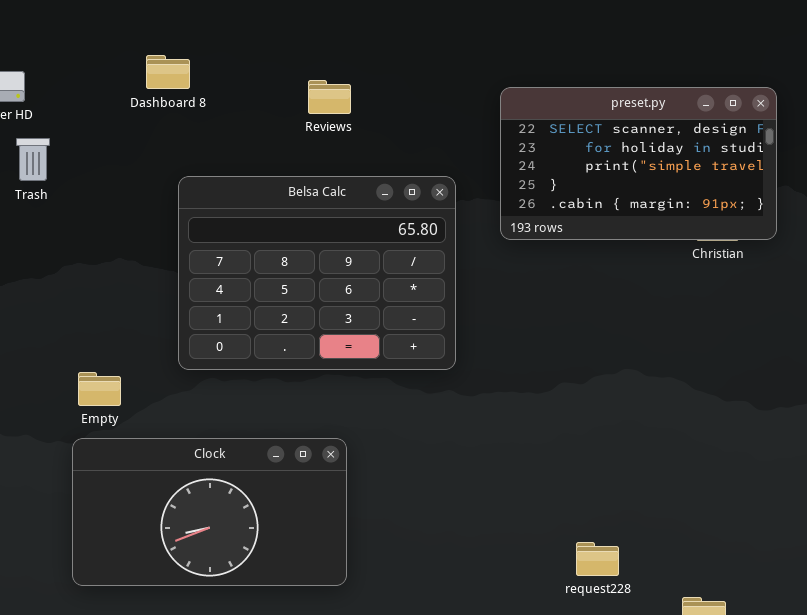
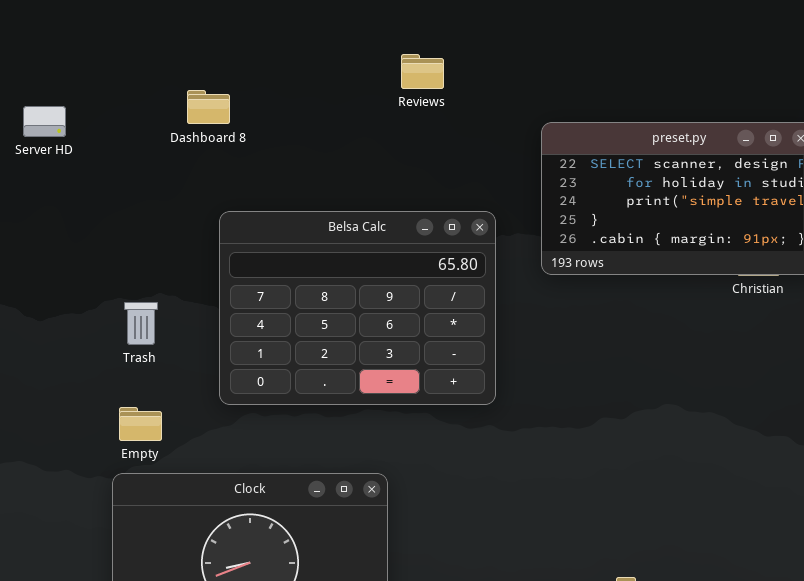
Reviews: [308,80,351,114] -> [401,54,444,89], moved
Trash: [16,138,50,181] -> [124,302,158,345], moved

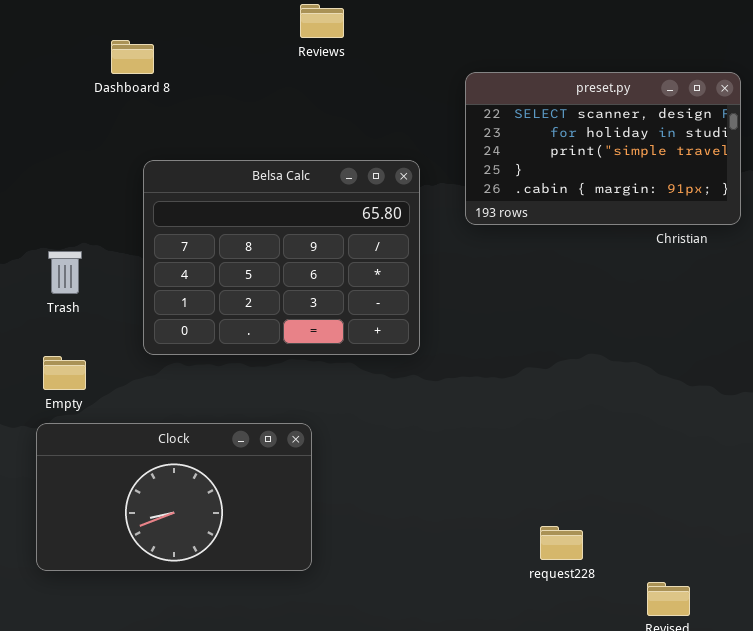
Reviews: [401,54,444,89] -> [300,4,344,38], moved

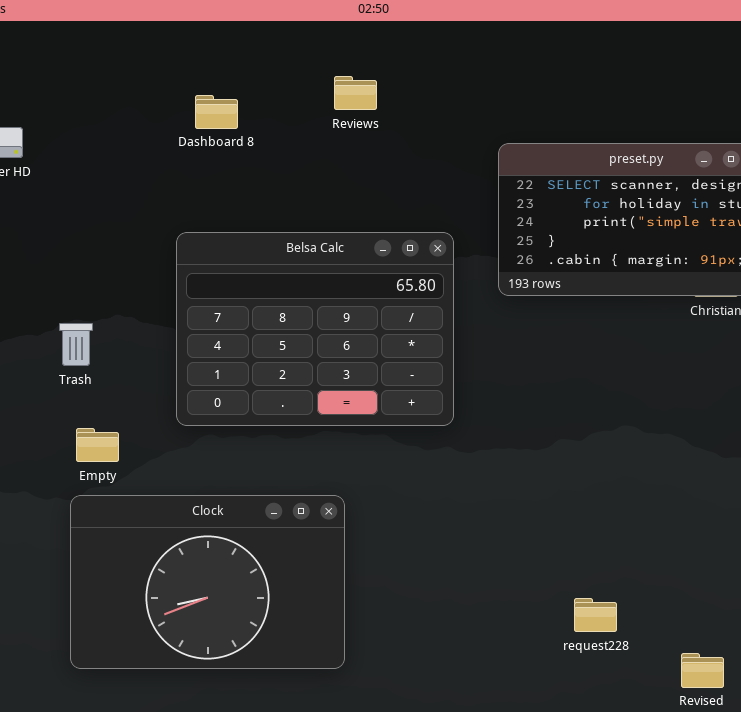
Dashboard 8: [111,40,154,74] -> [195,95,238,129], moved
Trash: [48,251,82,294] -> [59,323,93,366], moved
Clock: [36,423,312,571] -> [70,495,345,669], resized

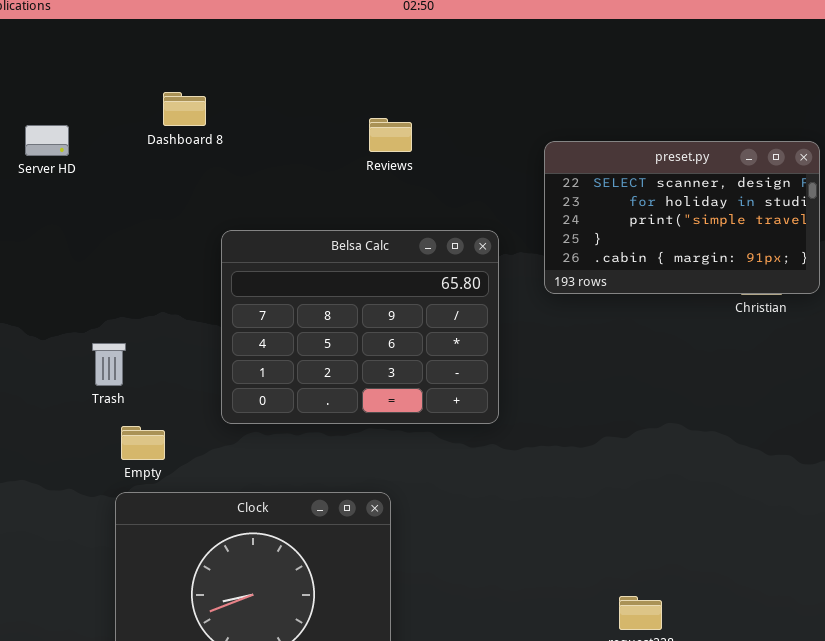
Reviews: [334,76,377,110] -> [369,118,412,152], moved
Dashboard 8: [195,95,238,129] -> [163,92,206,126], moved
Trash: [59,323,93,366] -> [92,343,126,386], moved

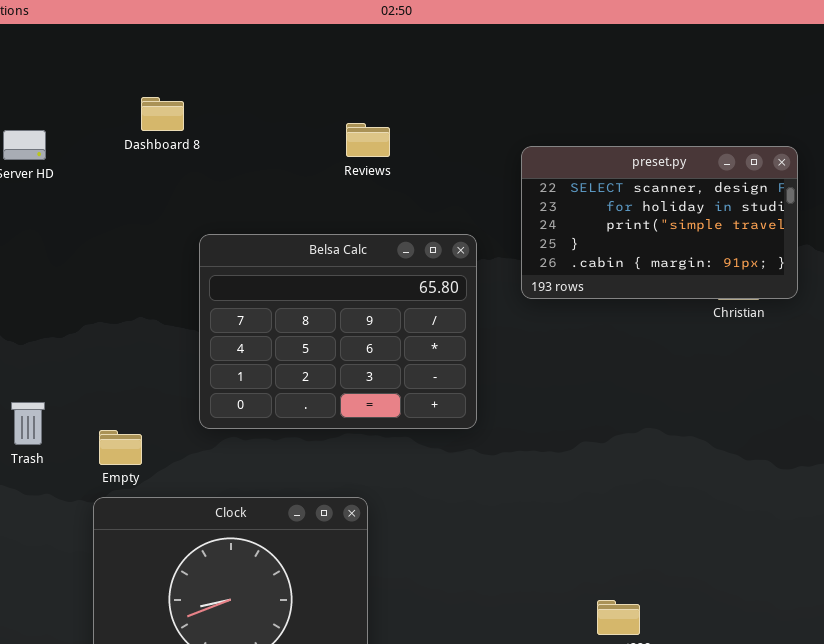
Trash: [92,343,126,386] -> [11,402,45,445], moved

